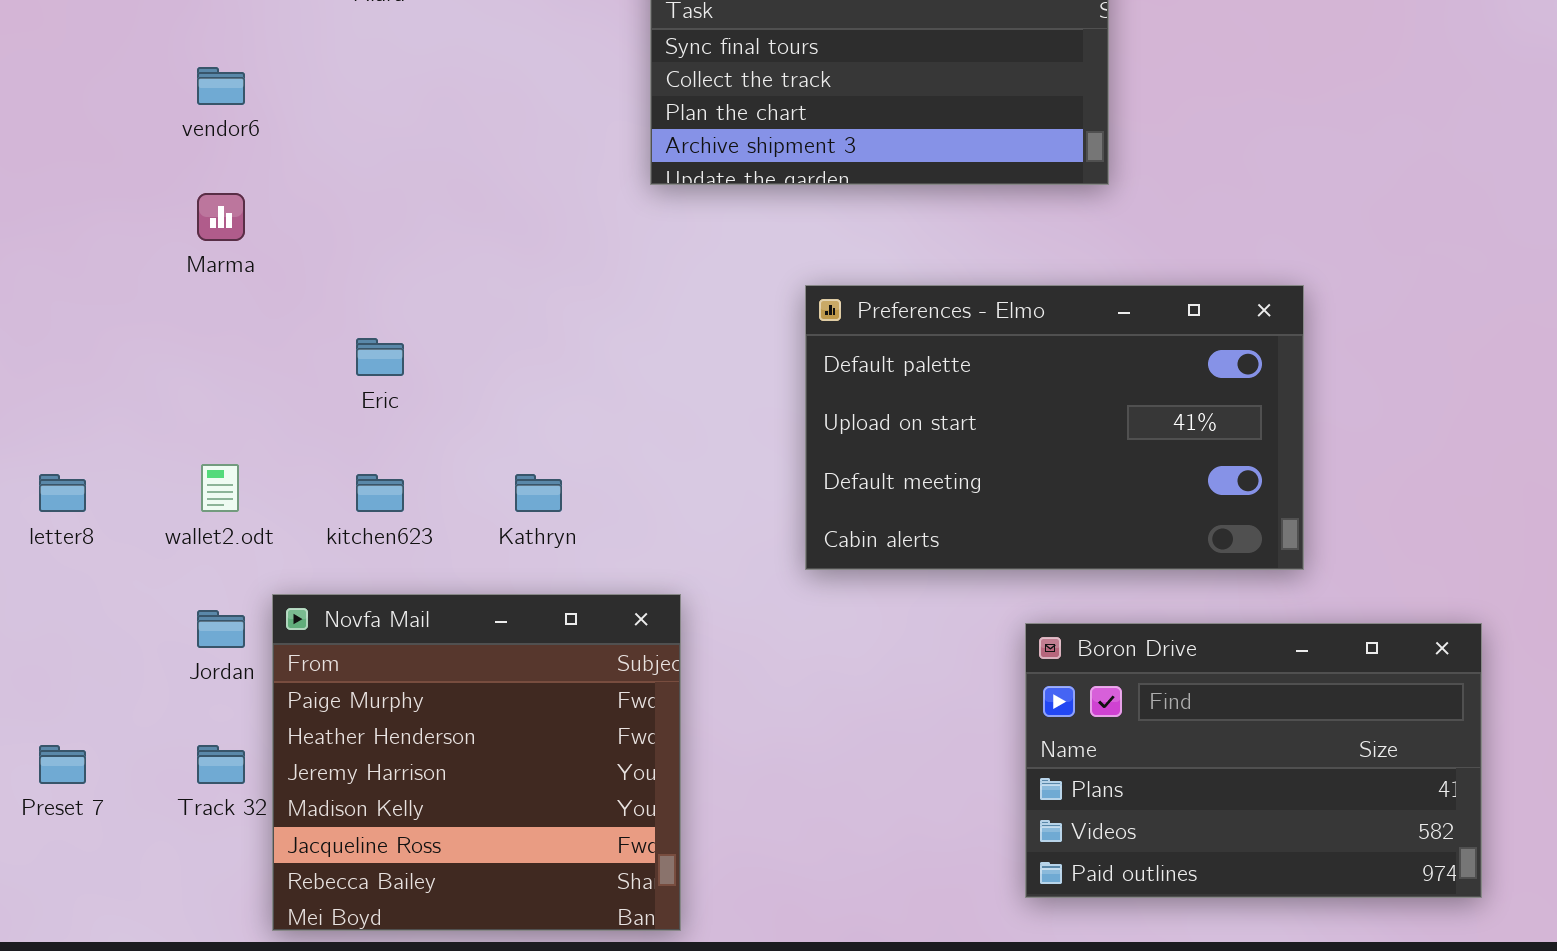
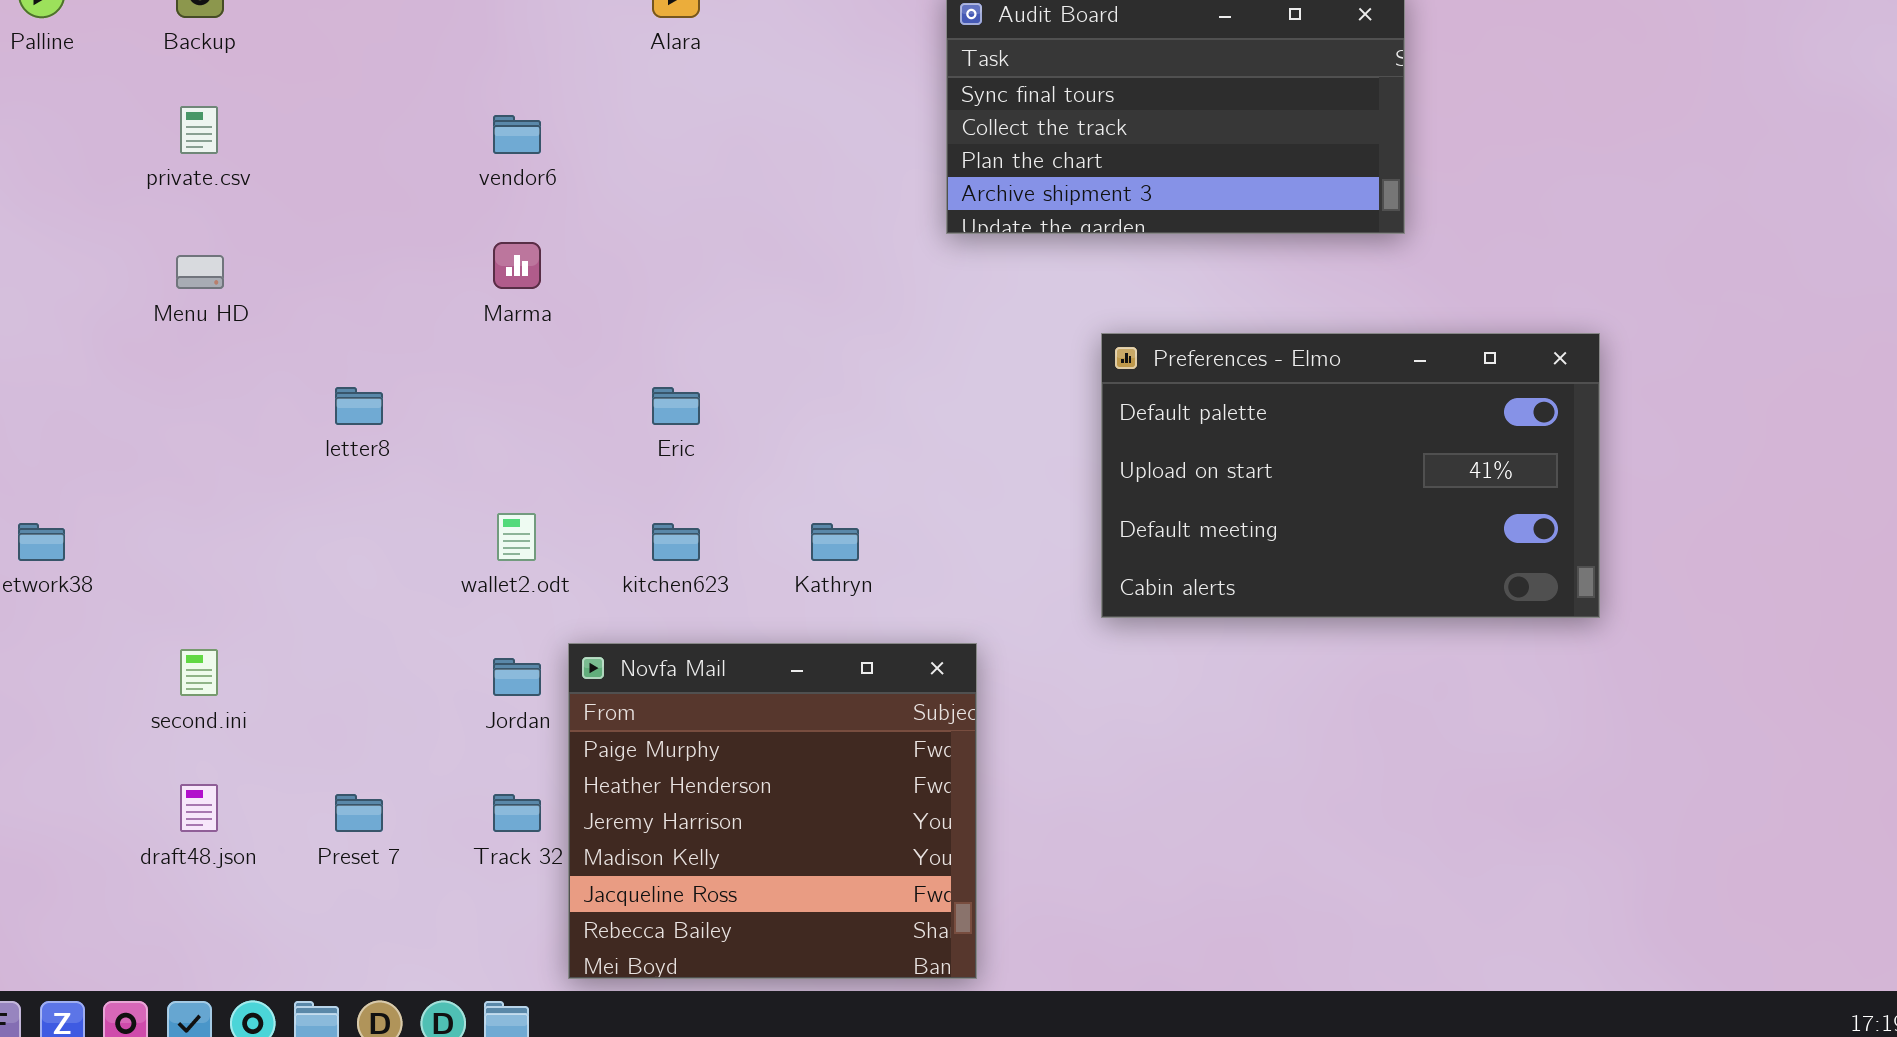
letter8: [39,474,86,512] -> [335,387,383,425], moved
Boron Drive: [1025,623,1482,898] -> none, closed

